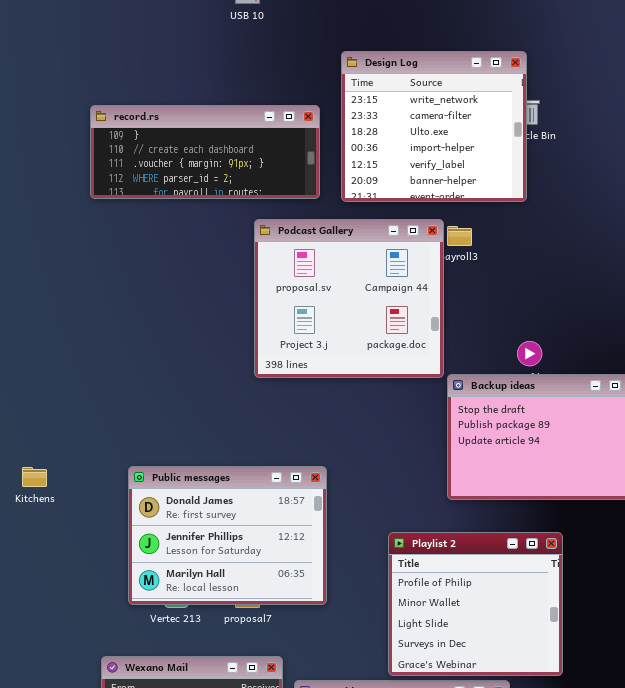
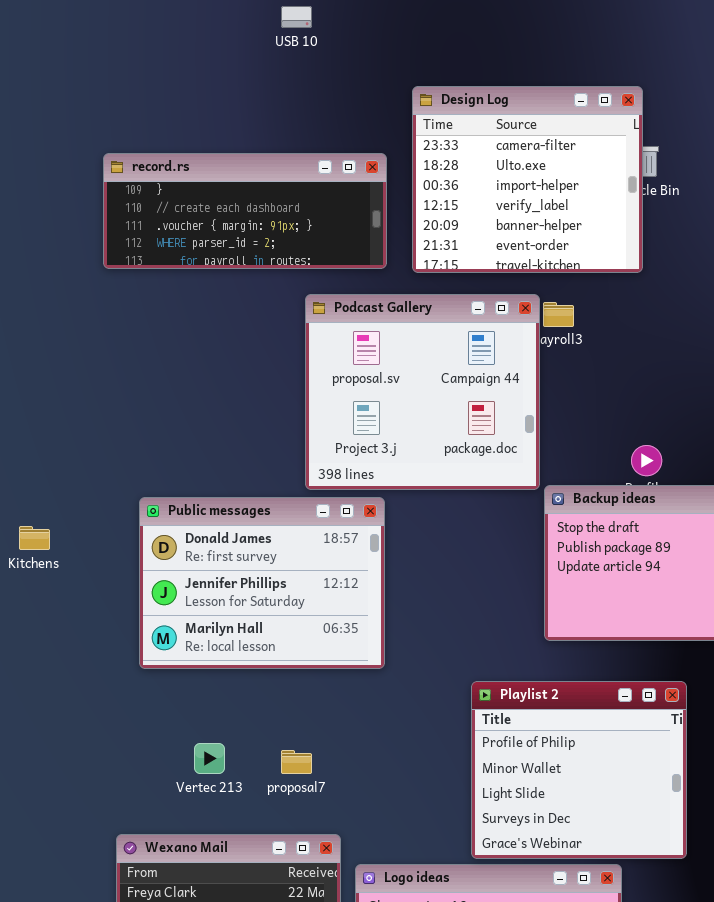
Design Log: [341,51,527,202] -> [412,86,643,273], scrolled down 1 row
Public messages: [128,466,327,605] -> [139,497,385,669], moved
Kitchens: [22,467,47,487] -> [19,526,50,550], moved

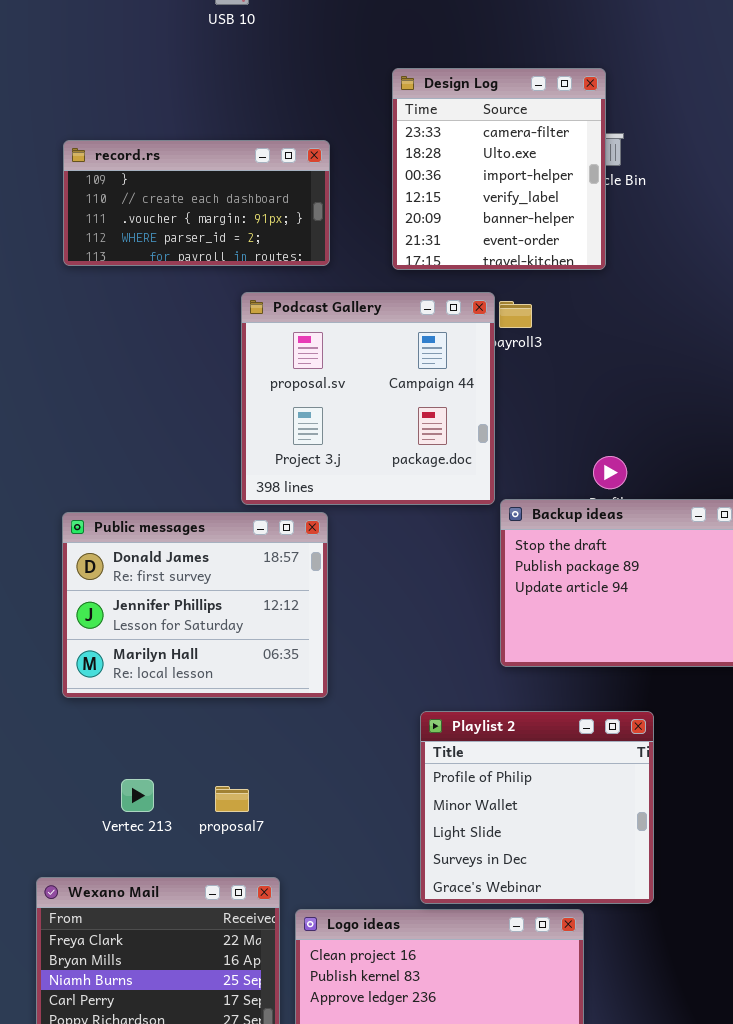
Design Log: [412,86,643,273] -> [392,68,606,270], resized
record.rs: [103,153,387,269] -> [63,140,330,266], resized

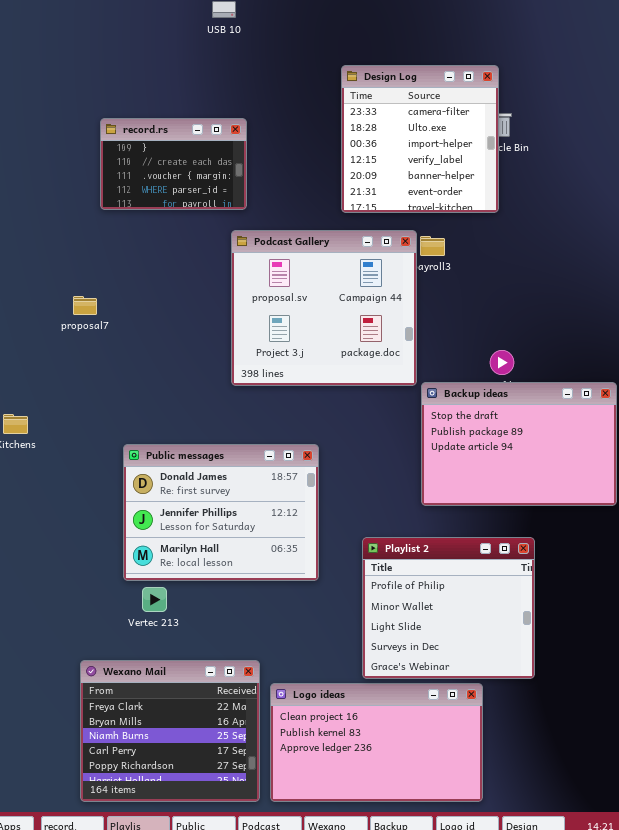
record.rs: [63,140,330,266] -> [100,118,247,210], resized
Public messages: [62,512,328,698] -> [123,444,319,581], moved
proposal7: [215,786,249,812] -> [73,296,97,315], moved

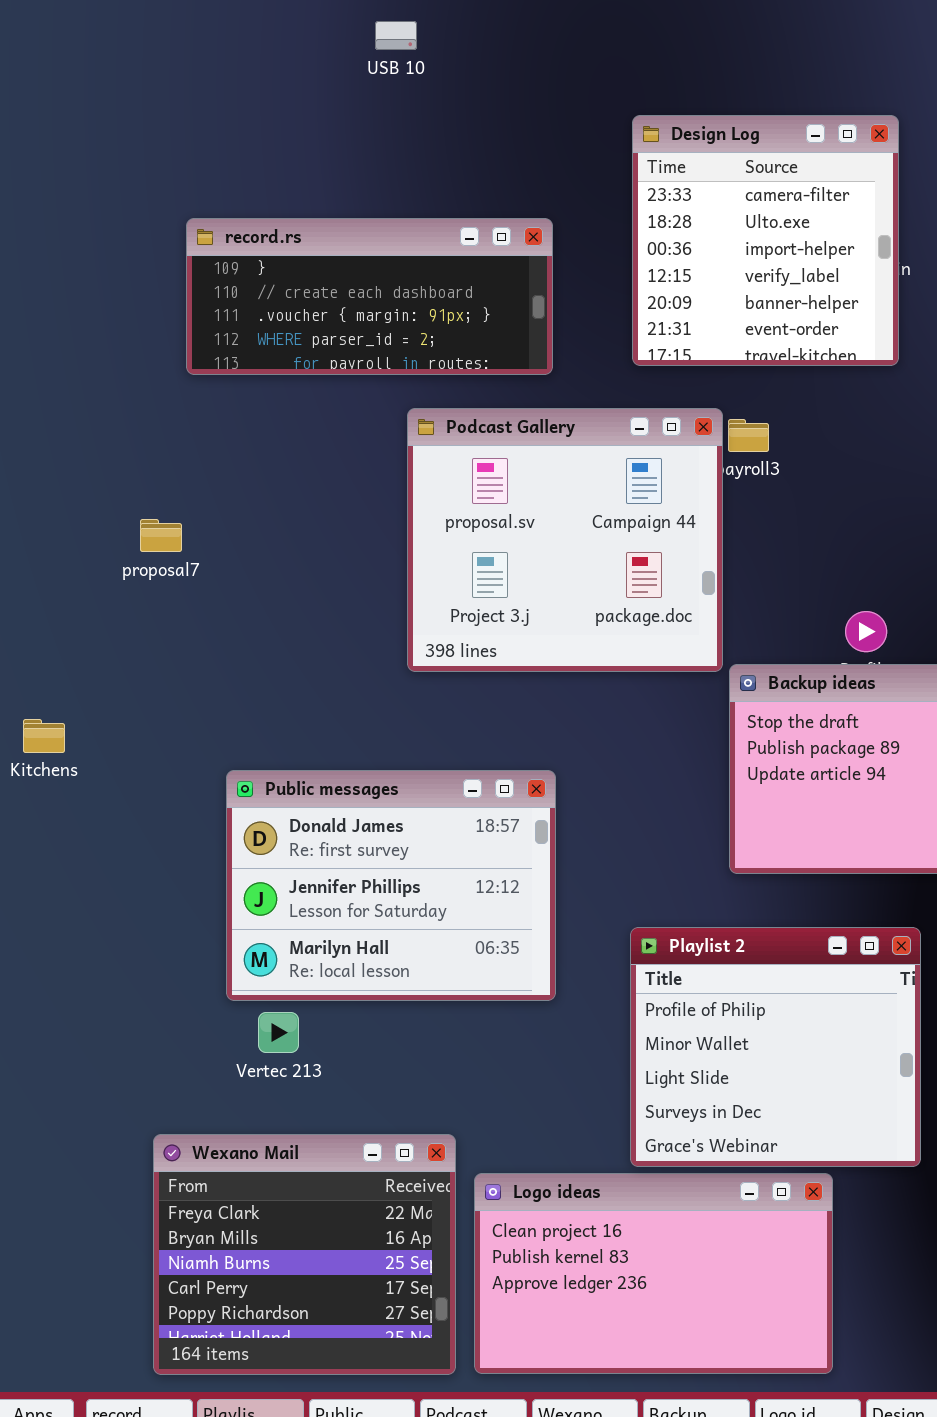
Design Log: [341,65,499,213] -> [632,115,899,366], moved
record.rs: [100,118,247,210] -> [186,218,553,375], resized

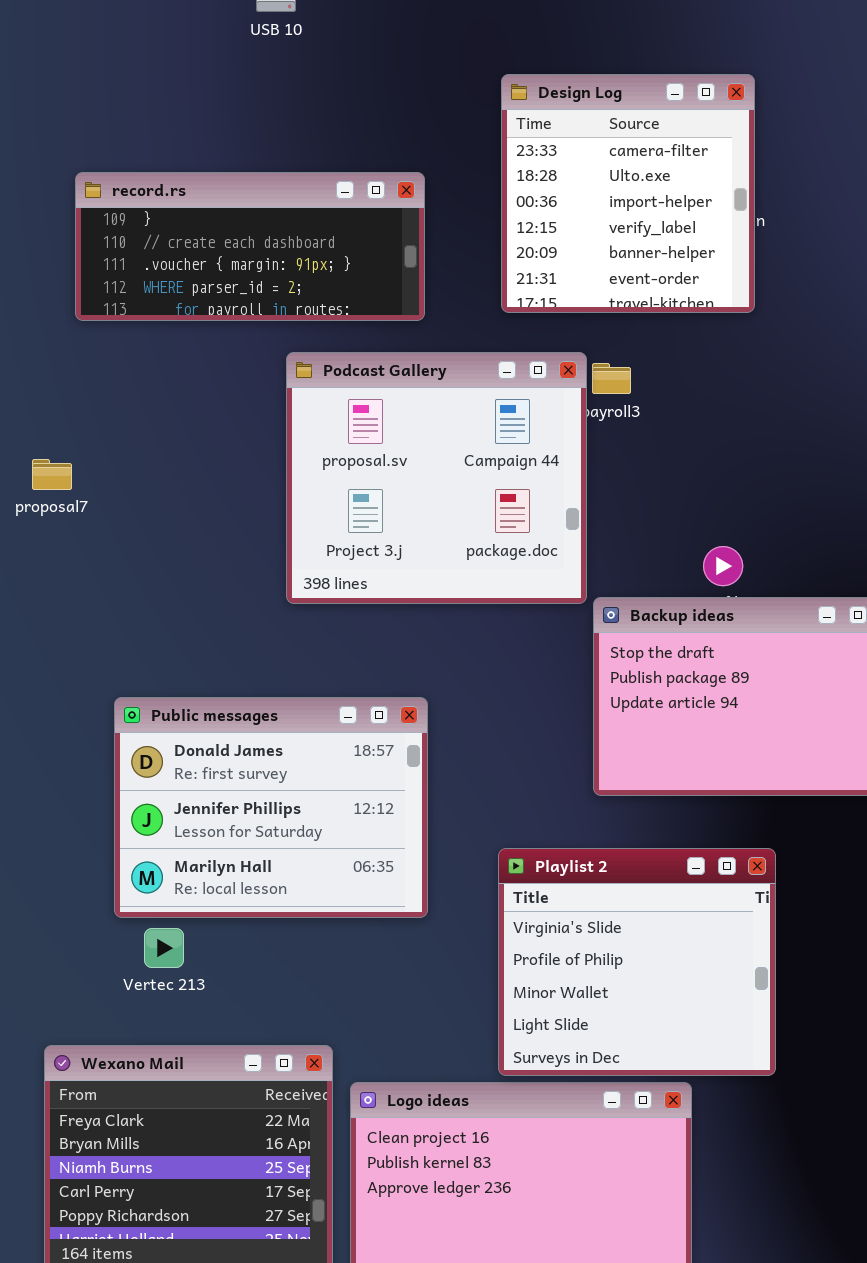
Playlist 2: [630,927,921,1167] -> [498,848,776,1076], scrolled up 1 row

